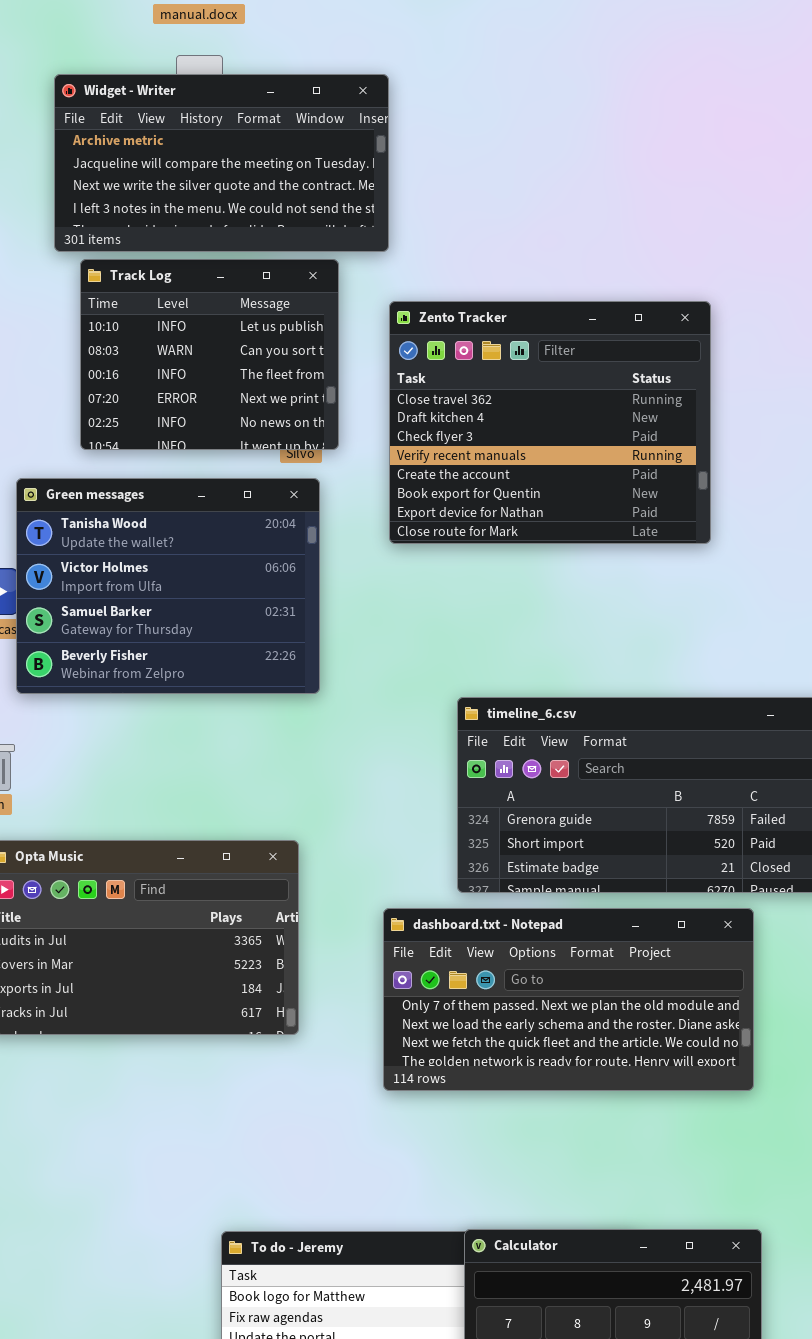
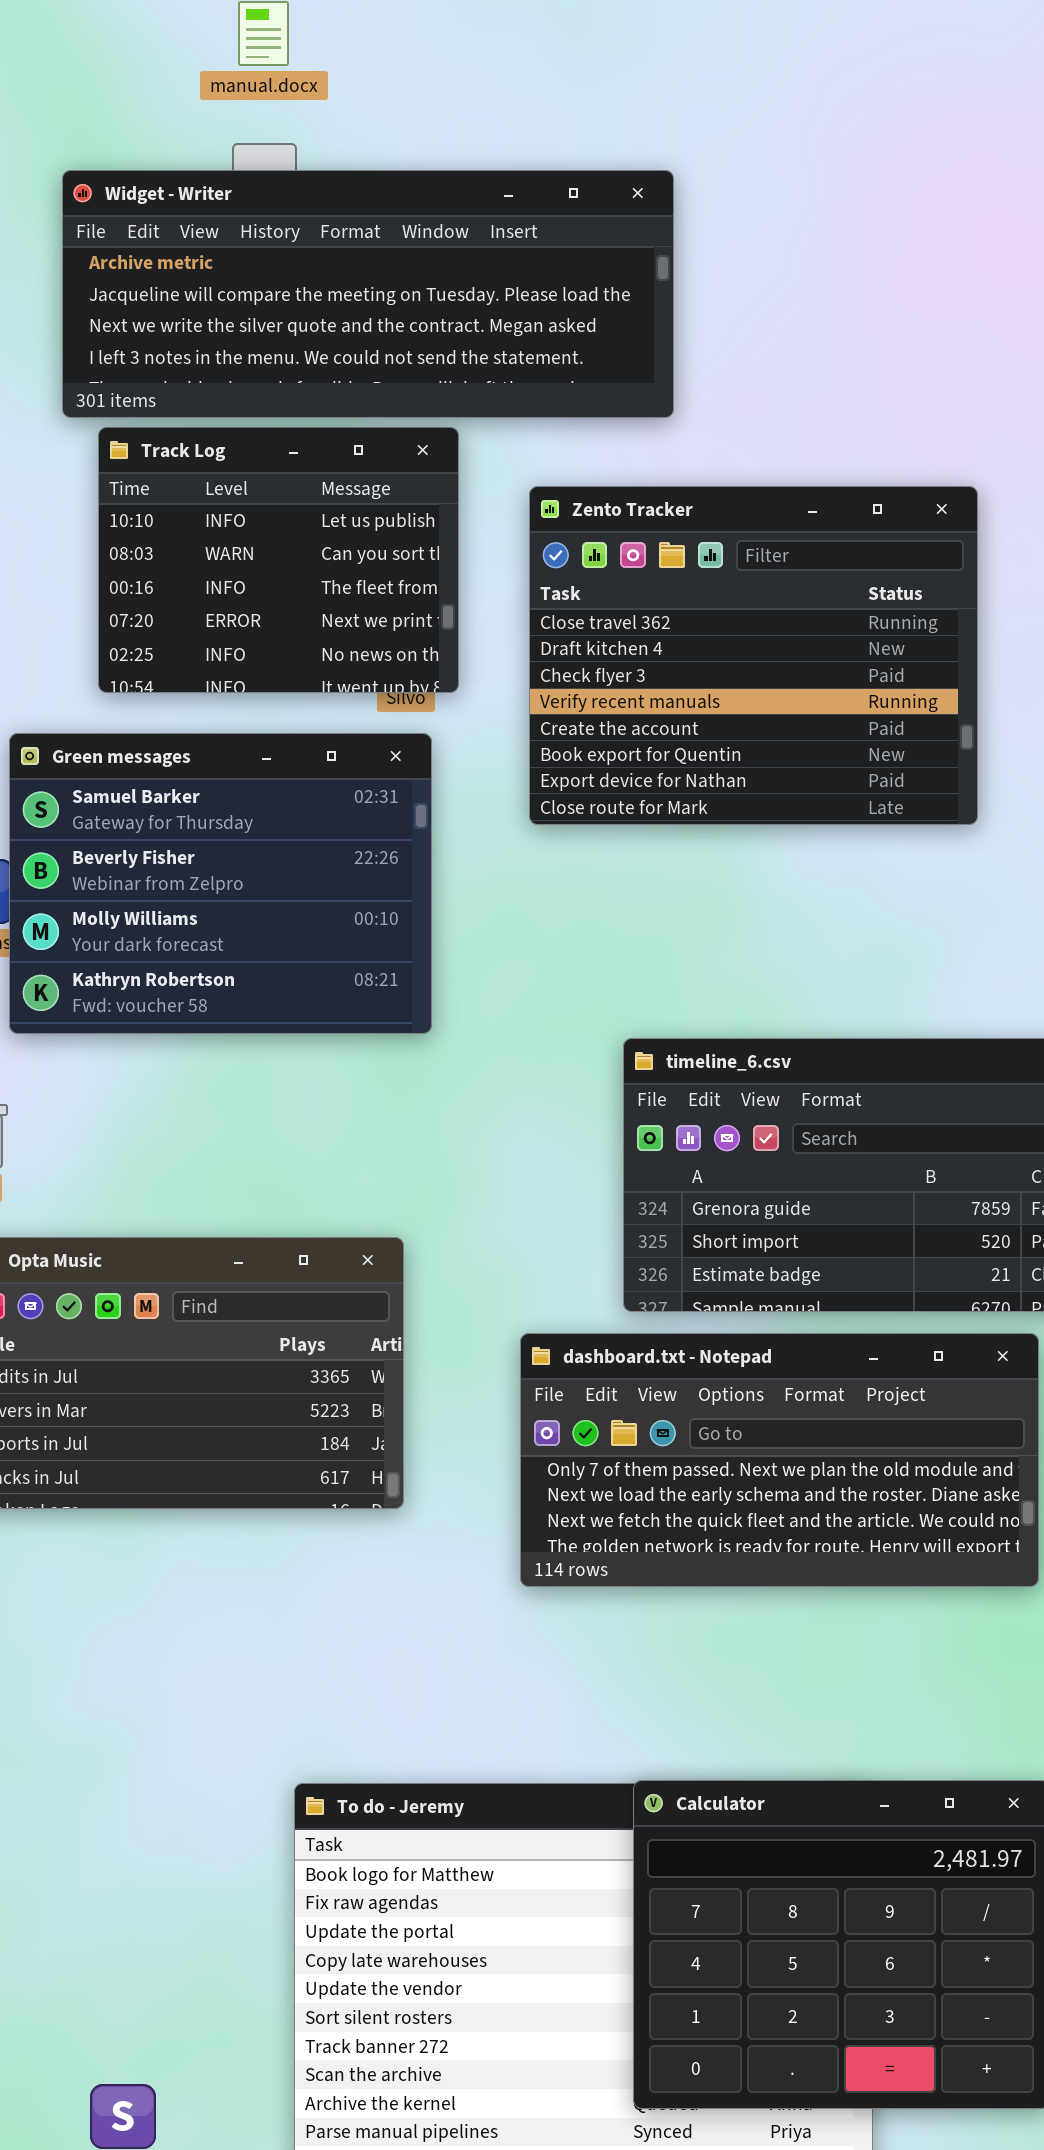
Widget - Writer: [54,74,389,252] -> [62,170,674,418], resized
Green messages: [16,478,320,694] -> [9,733,432,1034], scrolled down 2 rows

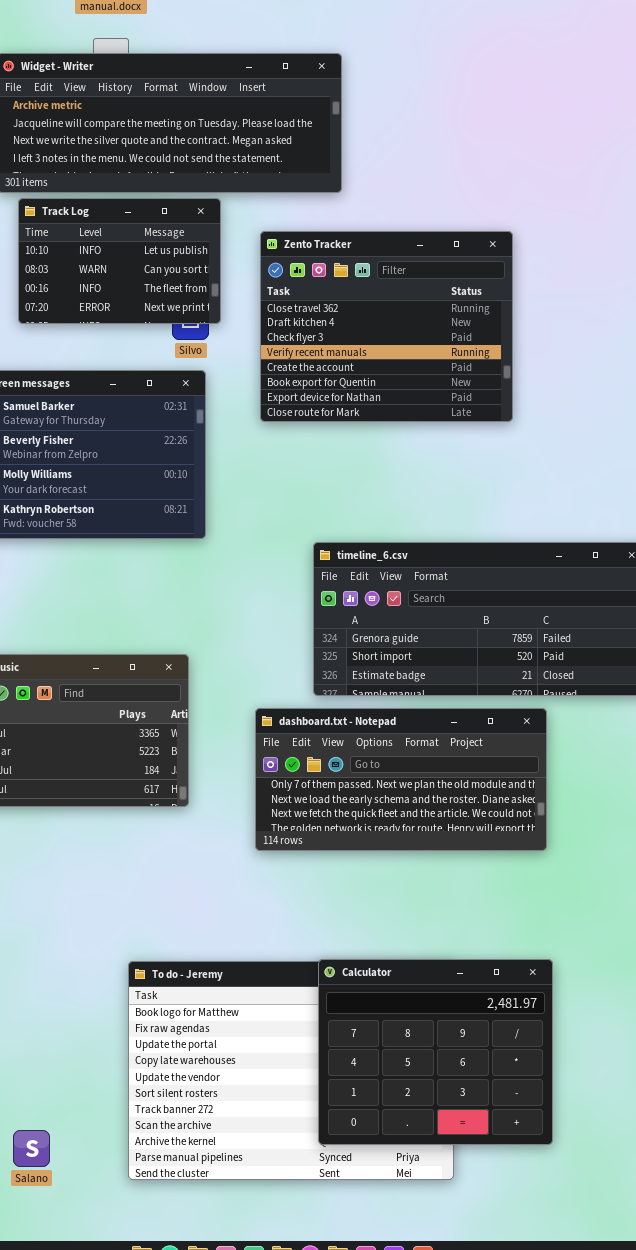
Track Log: [98,427,459,693] -> [18,198,221,324], resized

